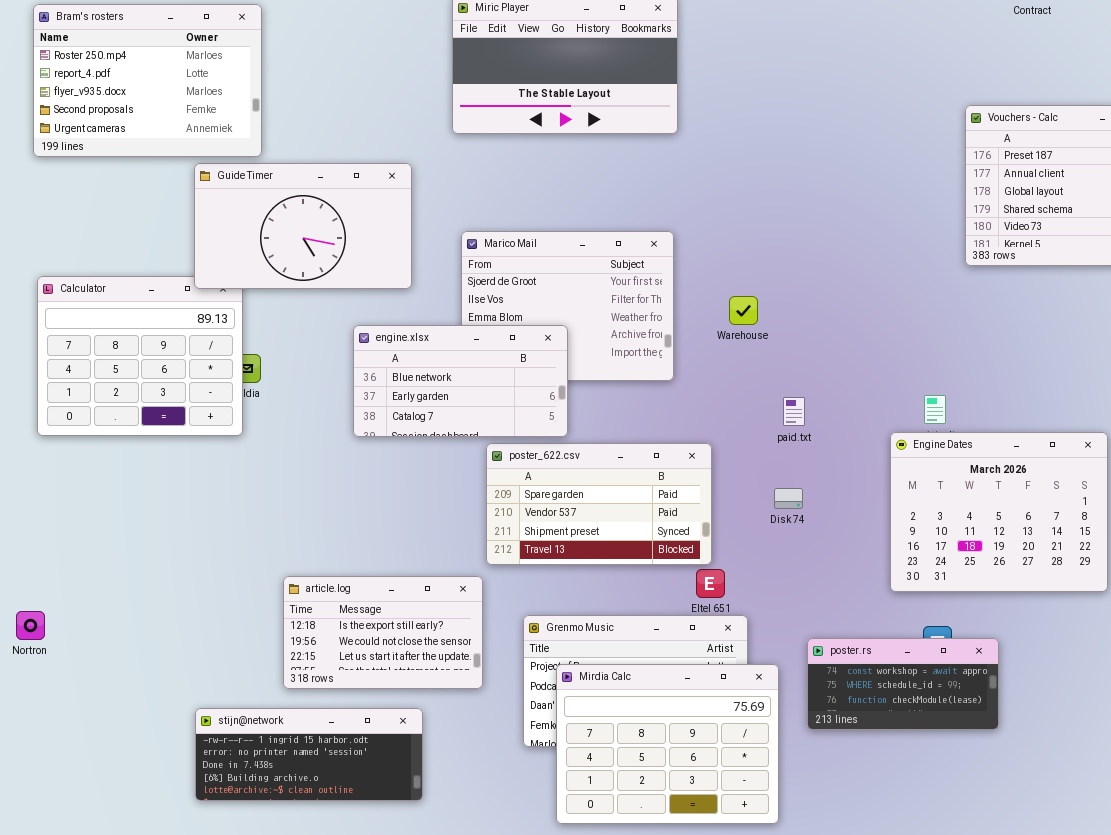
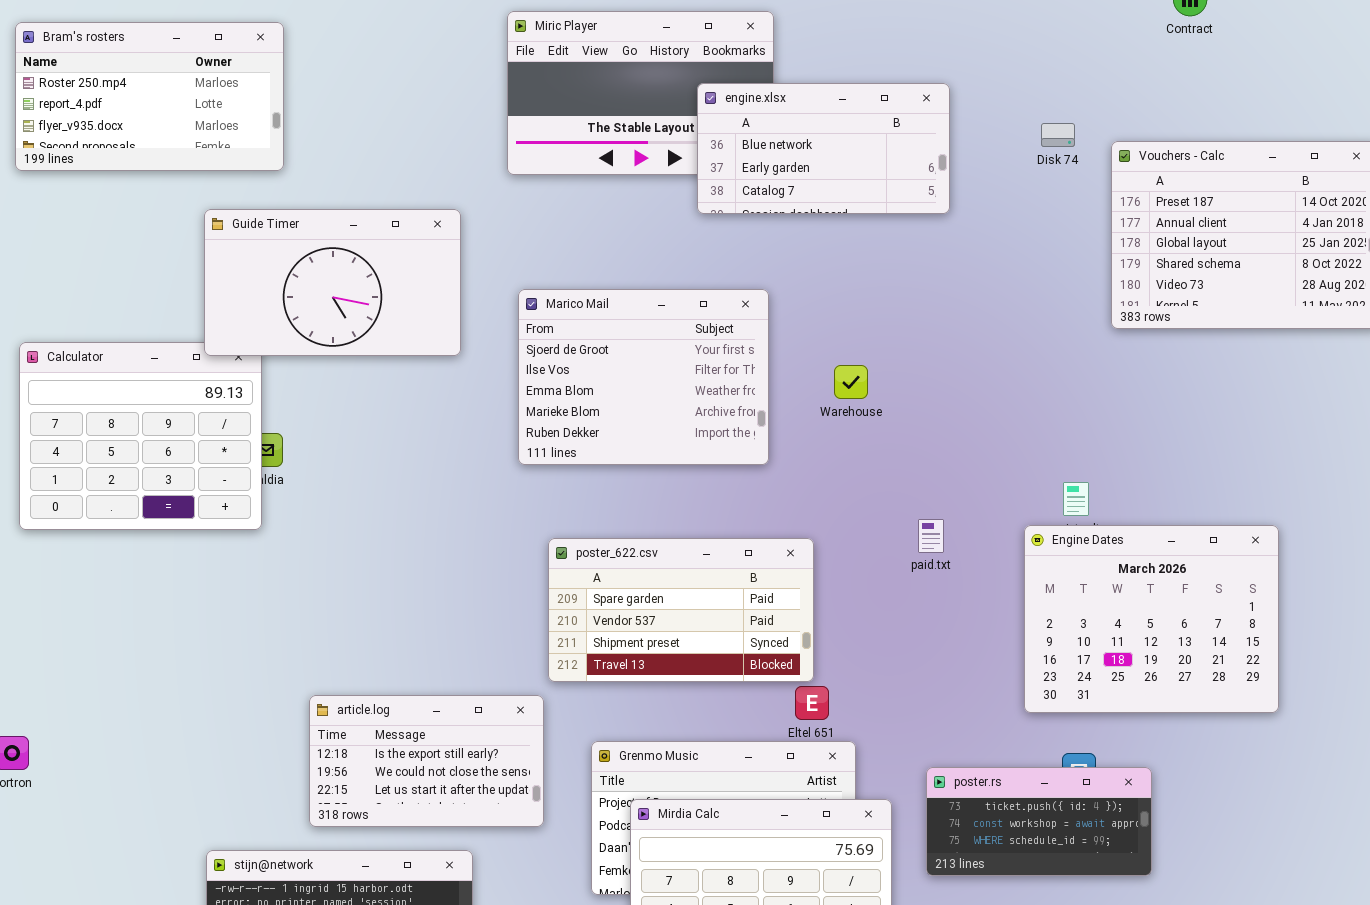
Bram's rosters: [33,4,262,157] -> [15,22,284,171], resized
engine.xlsx: [353,325,568,437] -> [697,83,950,214], moved
paid.txt: [783,397,805,426] -> [918,519,944,553], moved
Disk 74: [774,488,803,509] -> [1041,123,1075,147], moved
poster.rs: [807,638,999,730] -> [926,767,1152,876], scrolled up 1 row

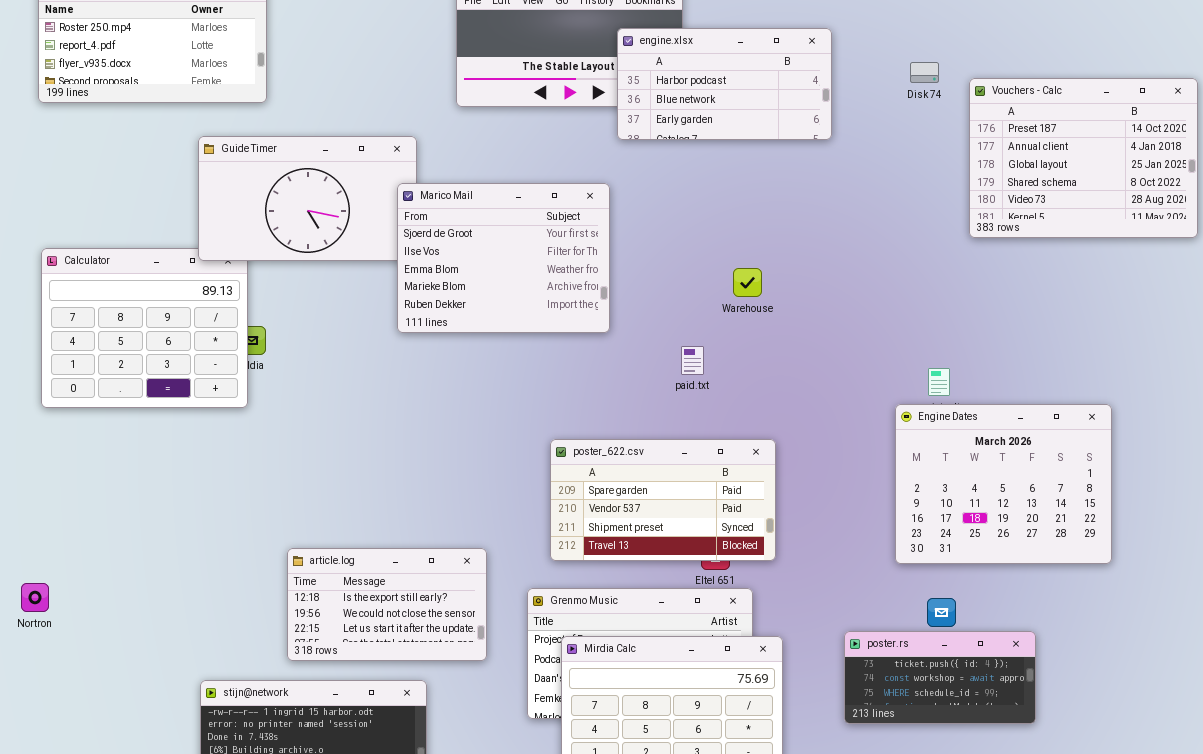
engine.xlsx: [697,83,950,214] -> [617,28,832,140], scrolled up 1 row
Marico Mail: [518,289,769,465] -> [397,183,610,333], moved
paid.txt: [918,519,944,553] -> [681,346,704,375], moved
poster_622.csv: [548,538,814,682] -> [550,439,776,561], moved
poster.rs: [926,767,1152,876] -> [844,631,1036,724], moved

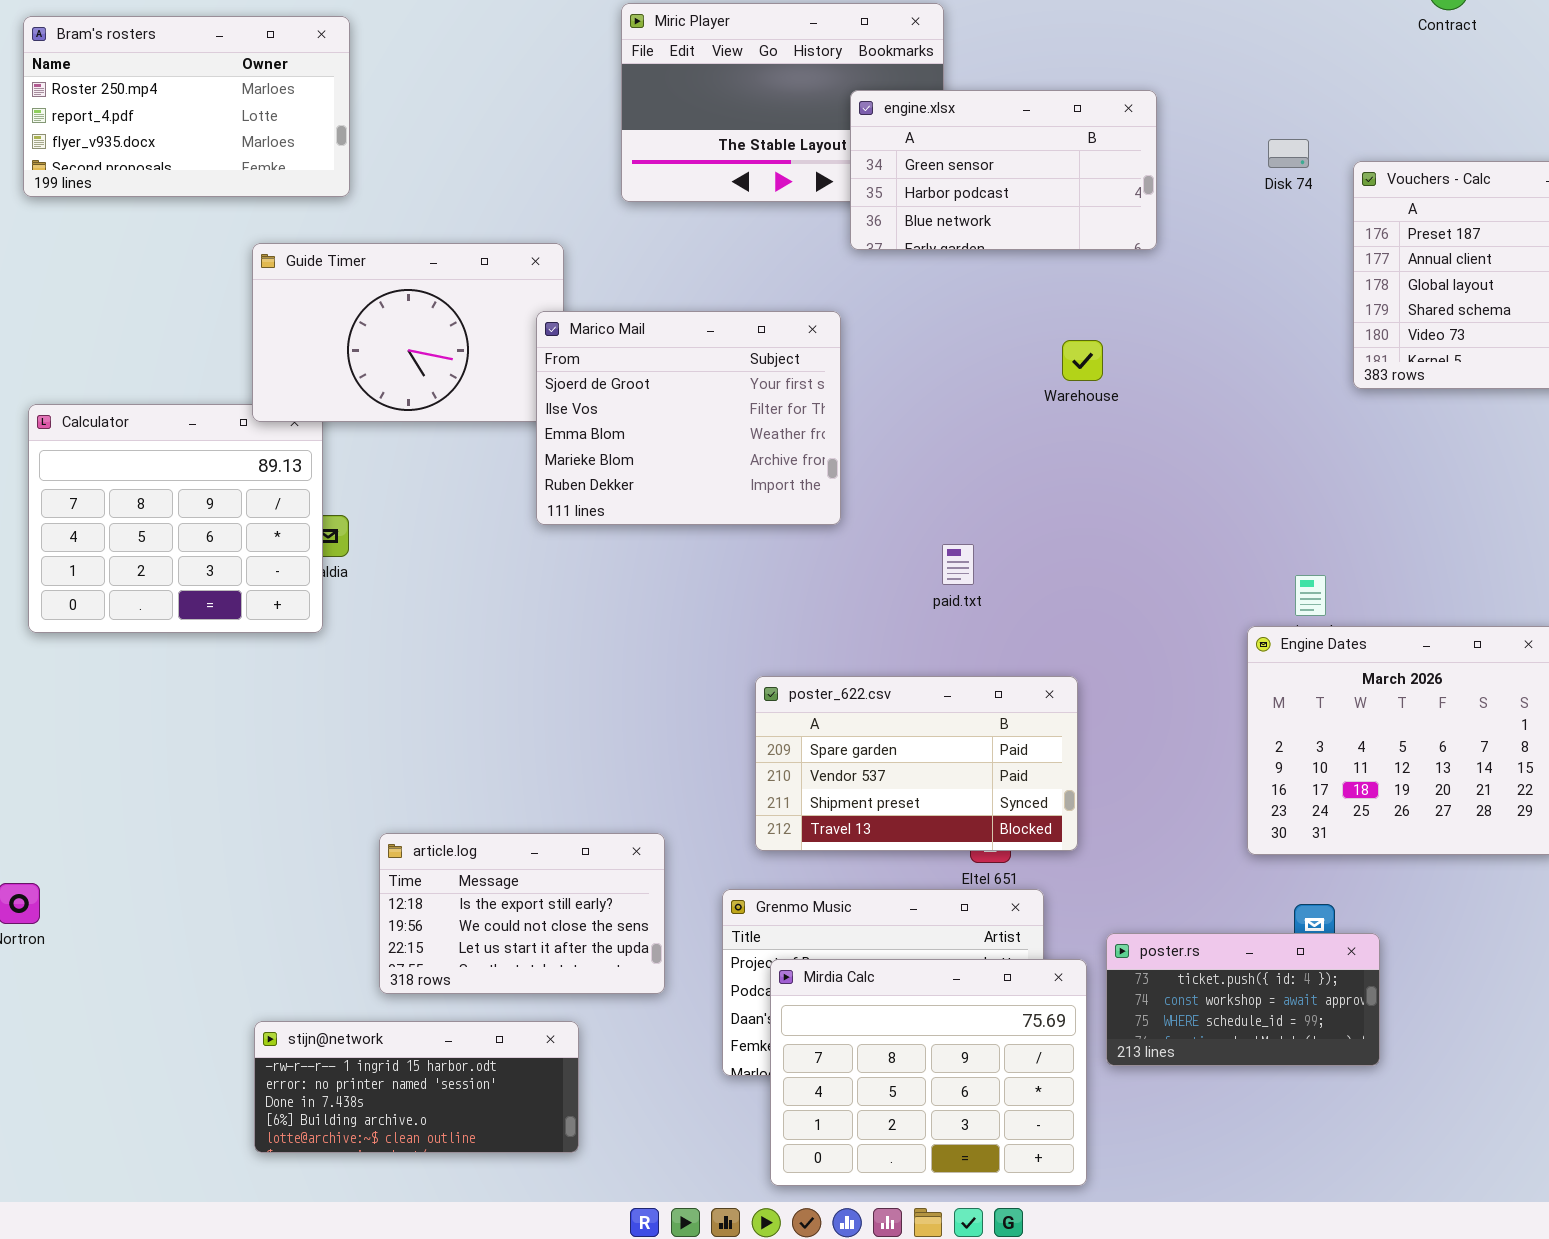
engine.xlsx: [617,28,832,140] -> [850,90,1157,250], scrolled up 1 row
Warehouse: [733,268,762,297] -> [1062,340,1103,381], moved
poster.rs: [844,631,1036,724] -> [1106,933,1380,1066], moved

